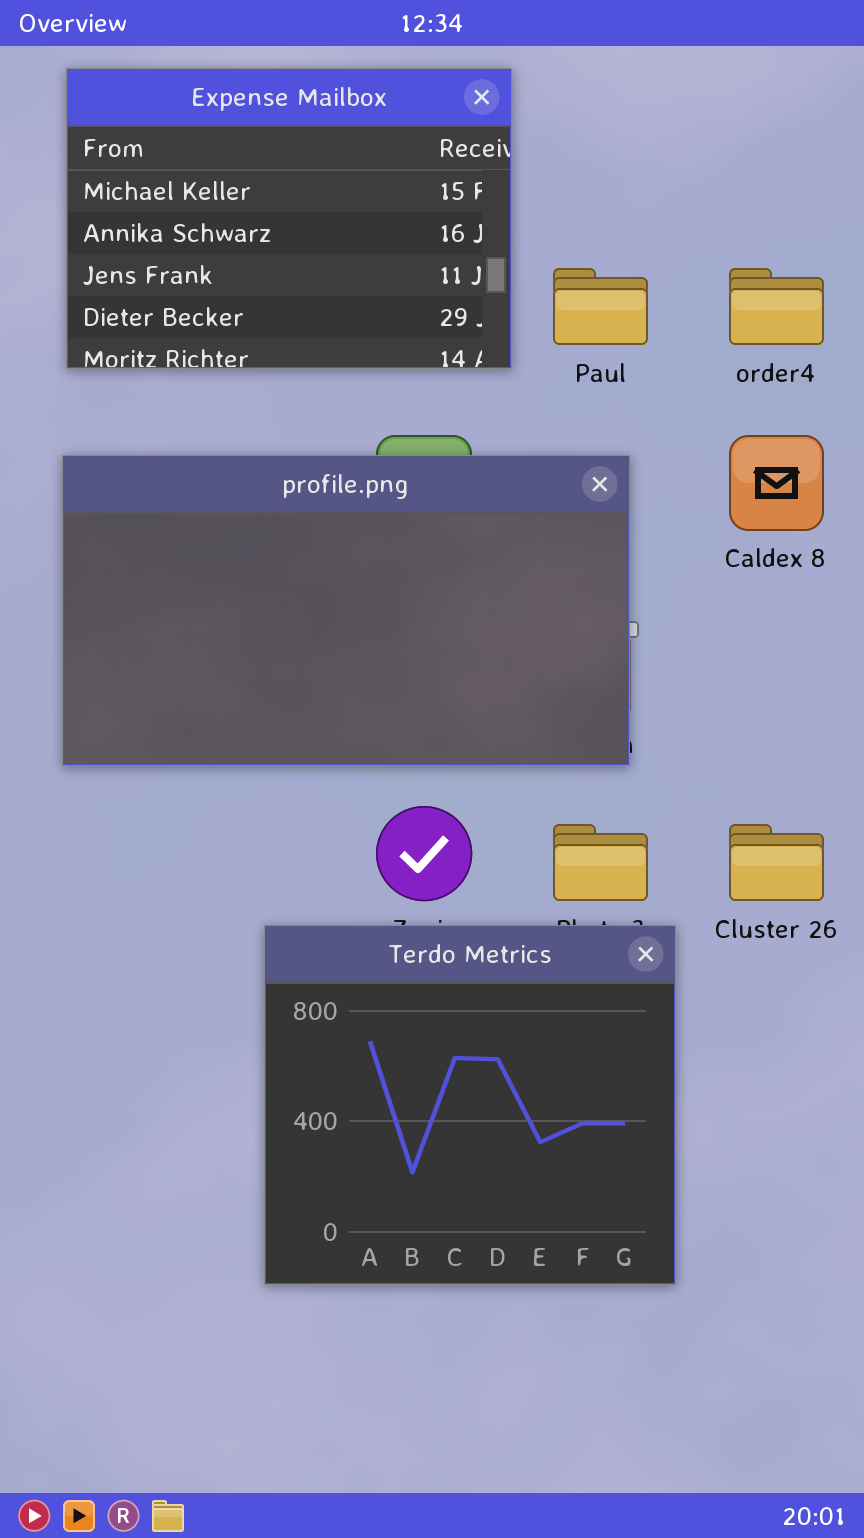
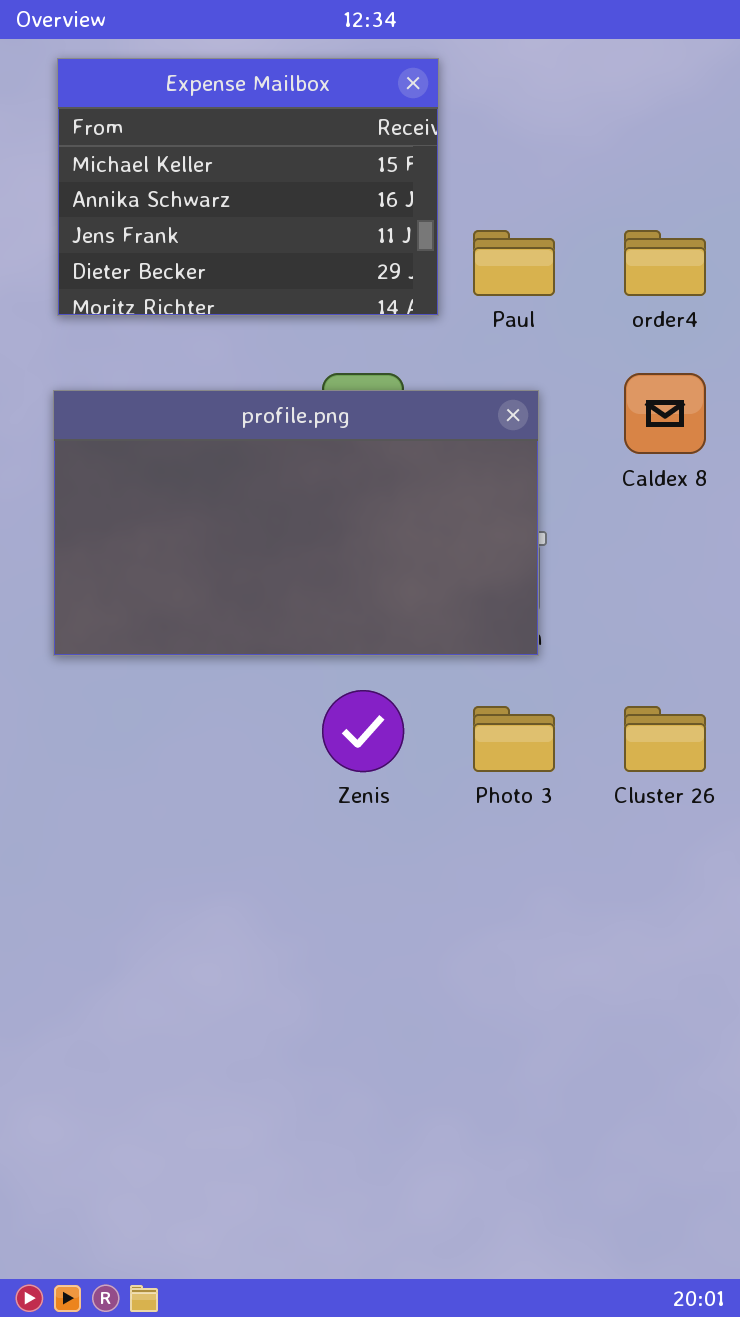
Terdo Metrics: [264,925,676,1285] -> none, closed

